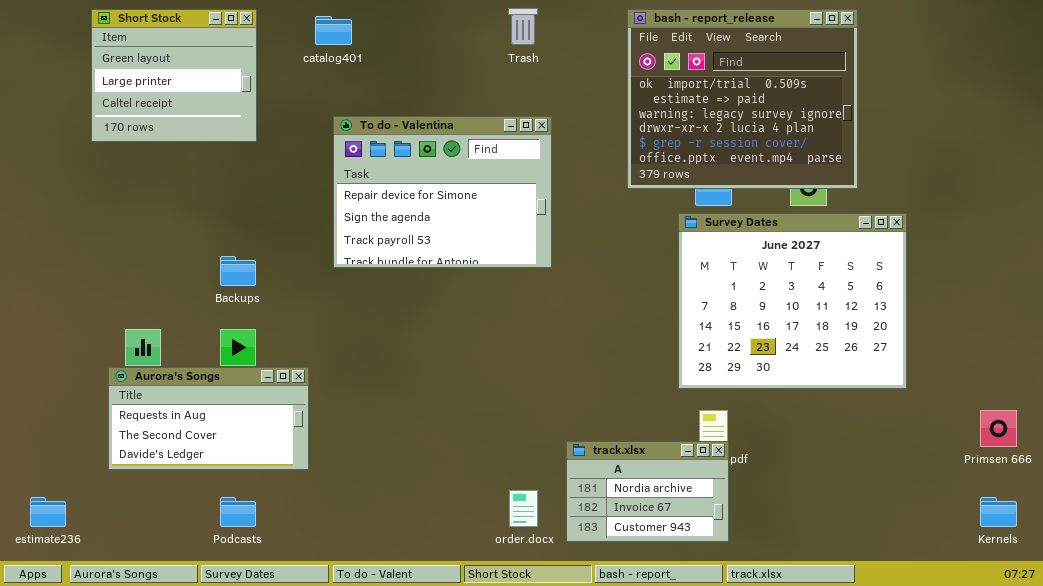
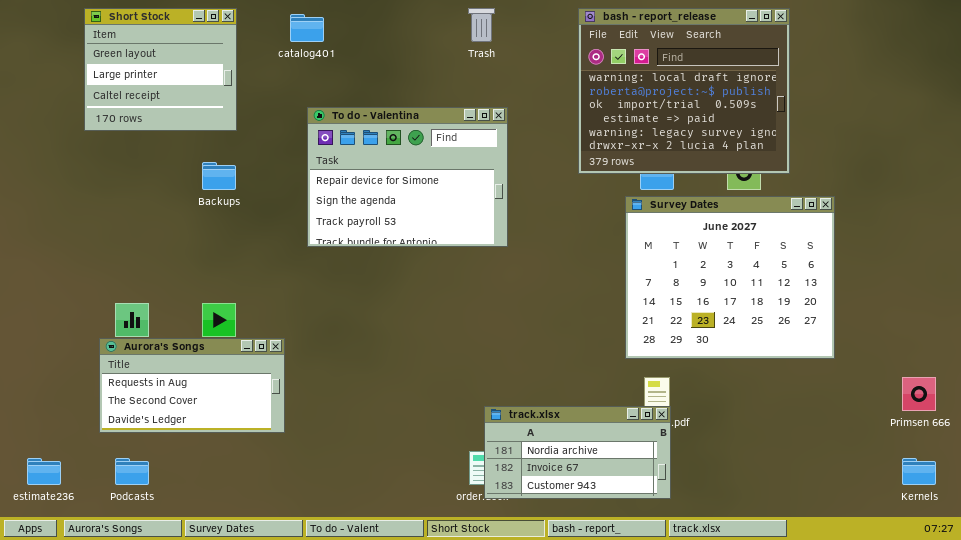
bash - report_release: [627,9,858,189] -> [578,8,790,174], scrolled up 2 rows
Backups: [220,256,256,286] -> [202,162,236,190], moved
track.xlsx: [566,441,729,542] -> [484,406,671,499], resized
Podcasts: [220,497,256,527] -> [115,458,149,485], moved

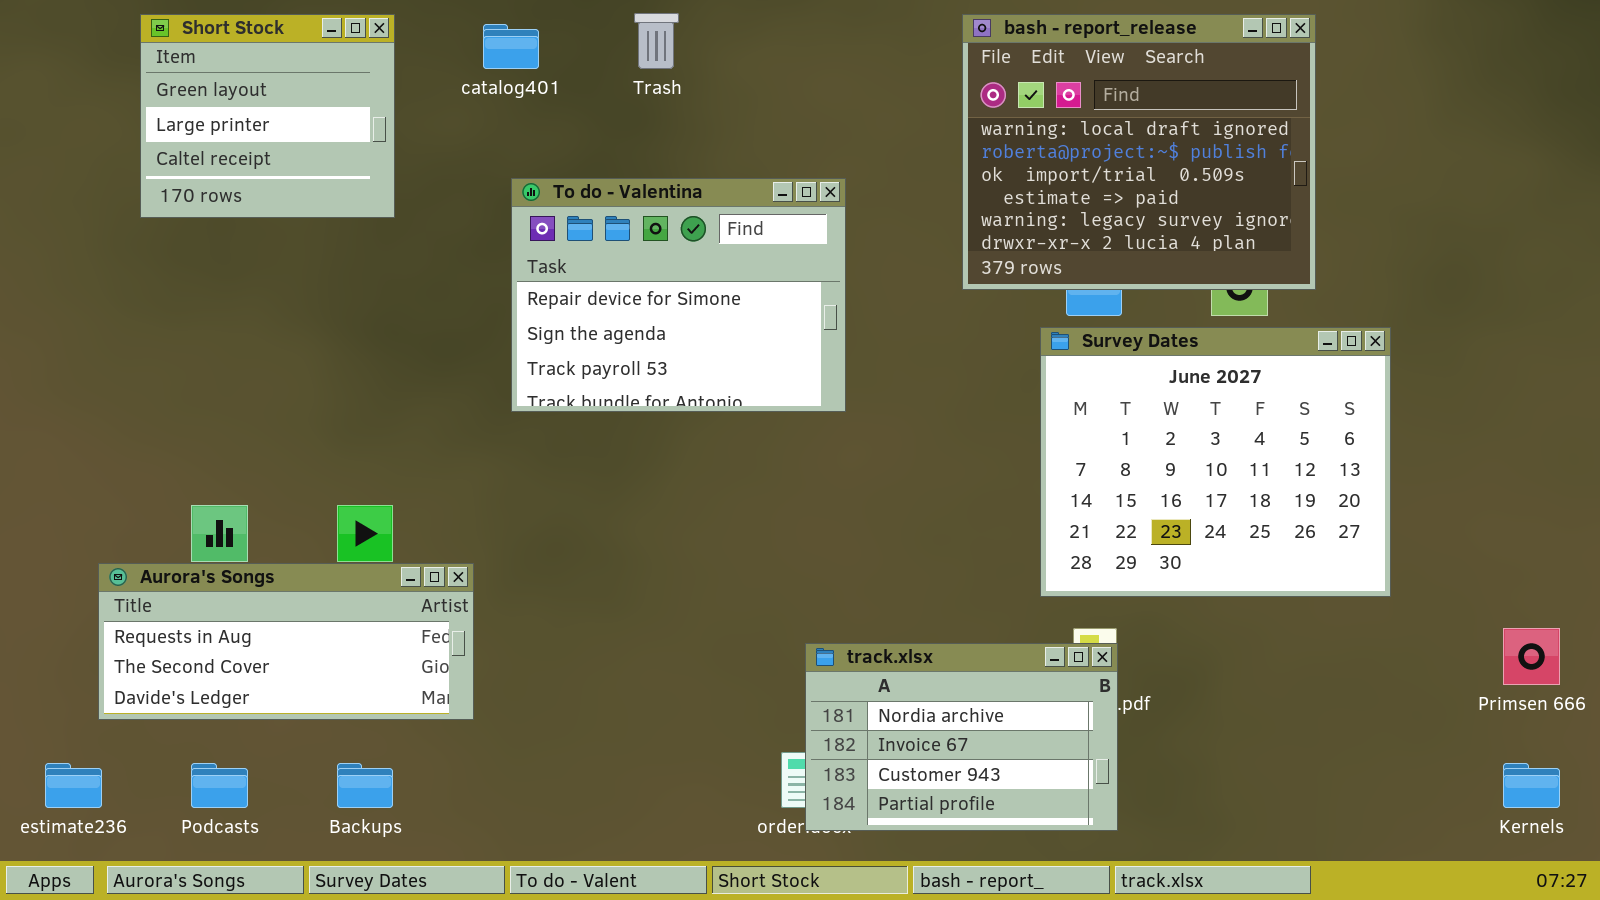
Trash: [468,8,495,42] -> [634,13,679,69], moved
Backups: [202,162,236,190] -> [337,763,393,808], moved
Aurora's Songs: [99,338,285,433] -> [98,563,474,720], resized
track.xlsx: [484,406,671,499] -> [805,643,1118,831], resized

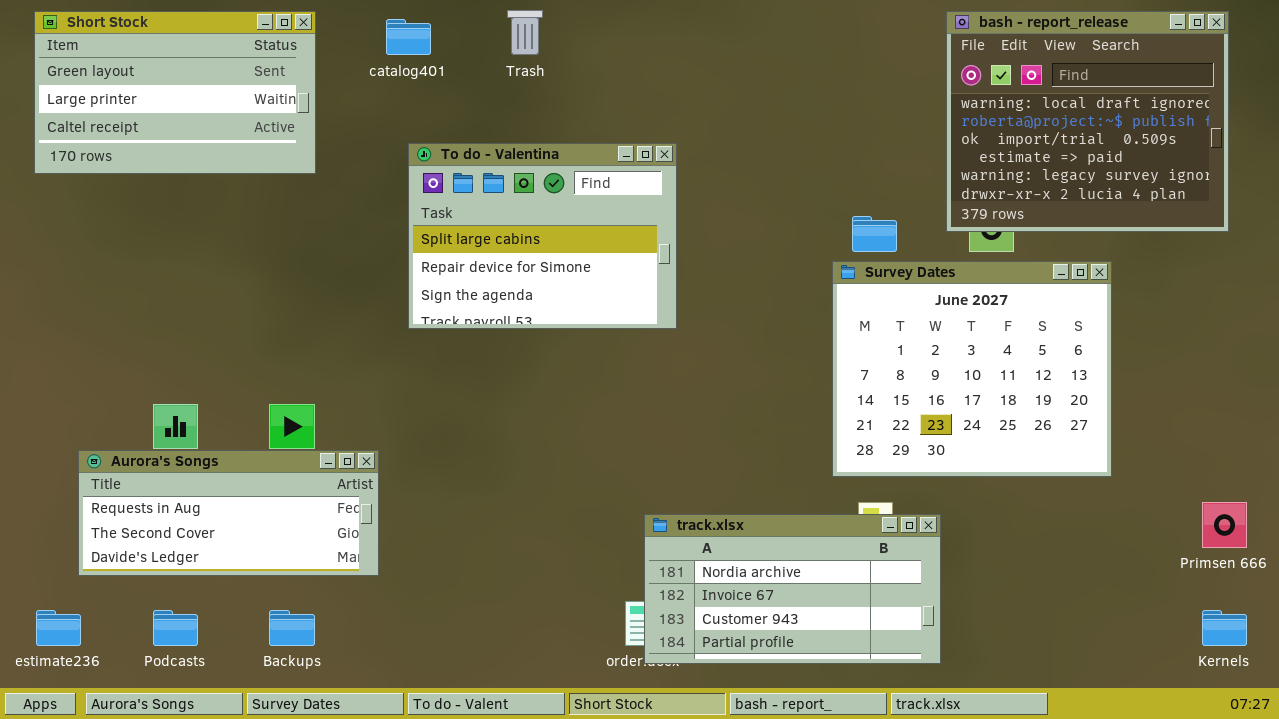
Short Stock: [140,14,395,218] -> [34,11,316,174], resized
bash - report_release: [962,14,1316,290] -> [946,11,1229,232], moved
To do - Valentina: [511,178,846,412] -> [408,143,677,329], scrolled up 1 row
track.xlsx: [805,643,1118,831] -> [644,514,941,664], resized

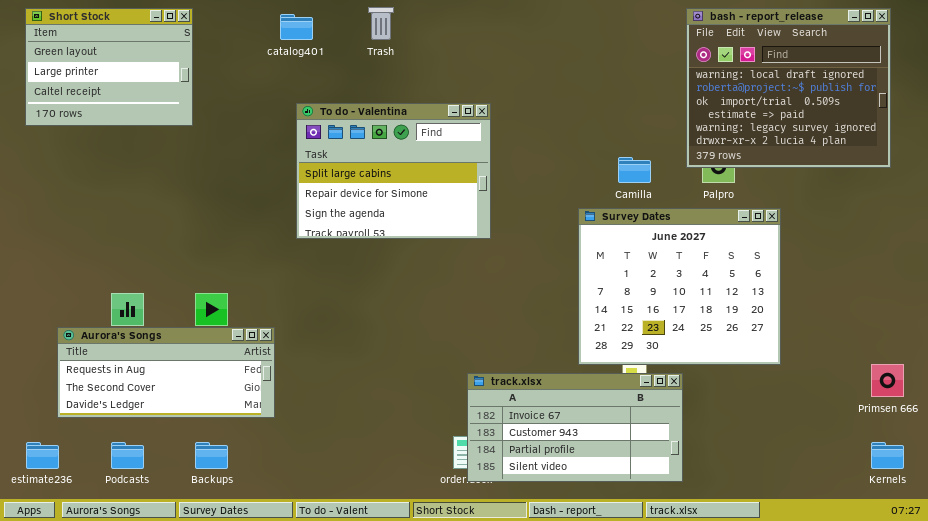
Short Stock: [34,11,316,174] -> [25,8,193,126], resized
Survey Dates: [832,261,1112,477] -> [578,208,781,365], moved
track.xlsx: [644,514,941,664] -> [467,373,683,482], scrolled down 1 row

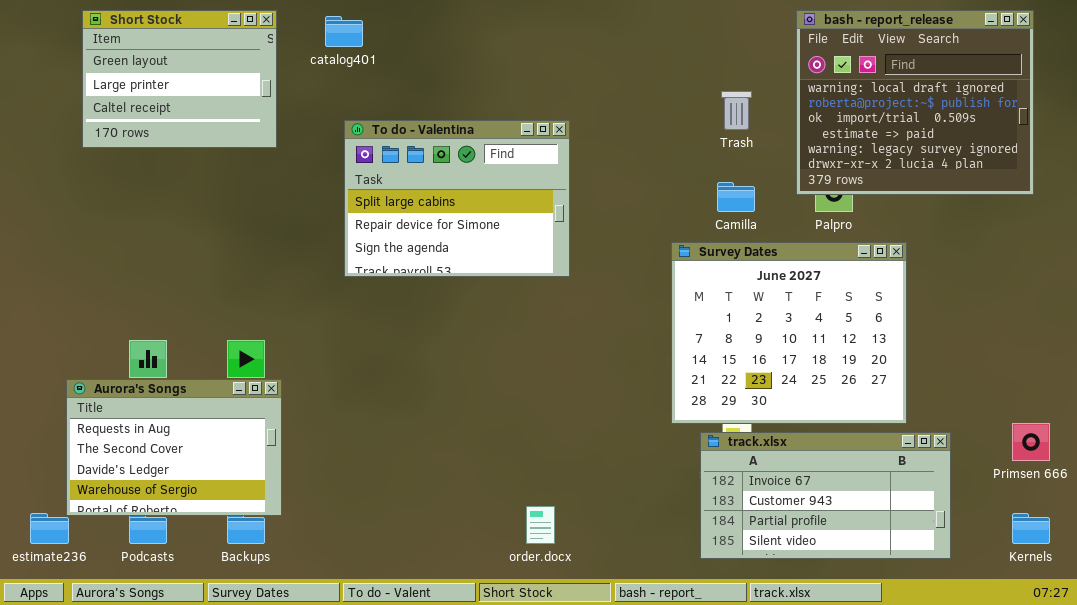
Trash: [368,7,394,40] -> [721,91,752,130], moved
Short Stock: [25,8,193,126] -> [82,10,277,148], moved
Aurora's Songs: [57,327,275,418] -> [66,379,282,516], resized
track.xlsx: [467,373,683,482] -> [700,432,951,559], moved

